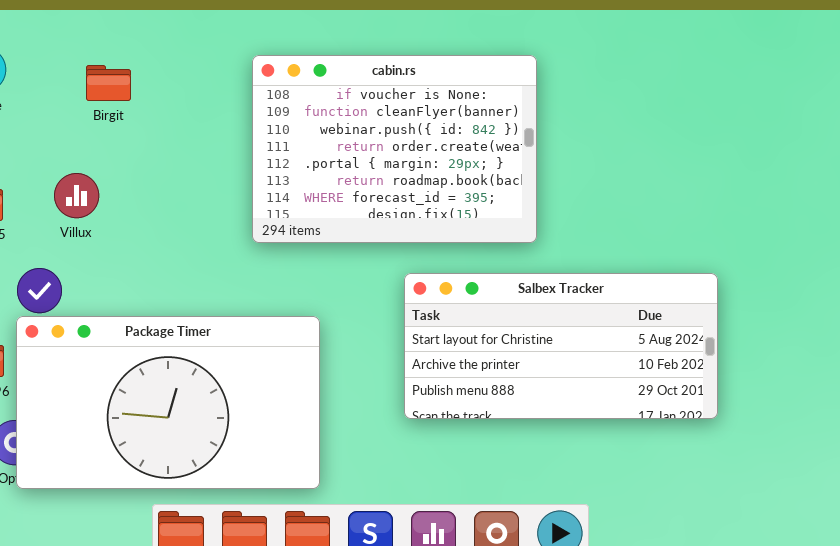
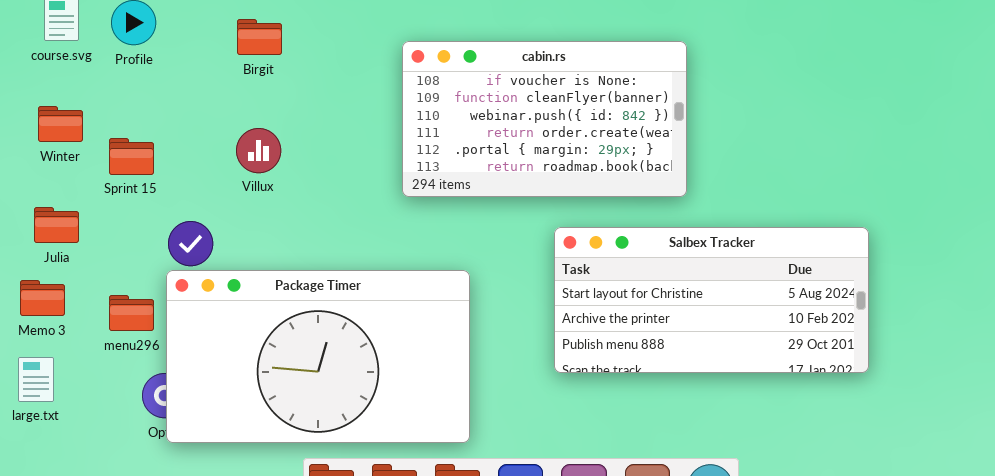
cabin.rs: [252,55,537,243] -> [402,41,687,197], resized
Villux: [54,173,99,218] -> [236,128,281,173], moved

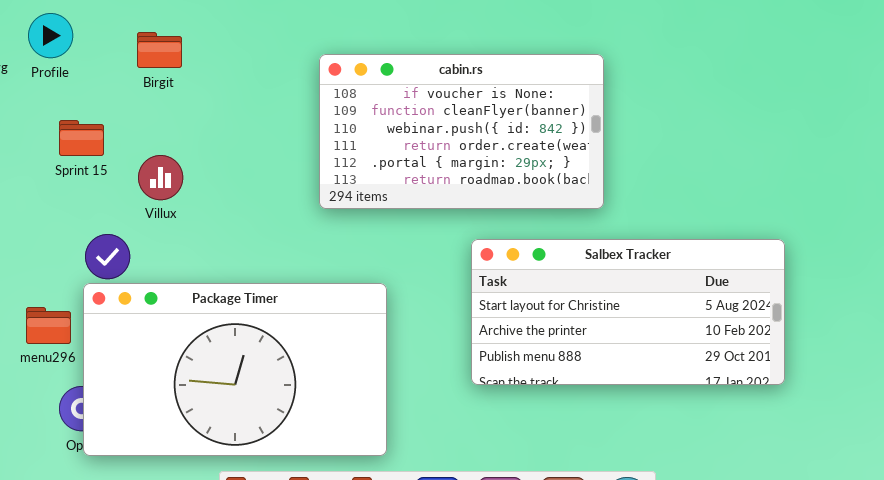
Birgit: [237,19,282,55] -> [137,32,182,68], moved
Villux: [236,128,281,173] -> [138,155,183,200], moved
Sprint 15: [109,138,154,175] -> [59,120,104,156], moved

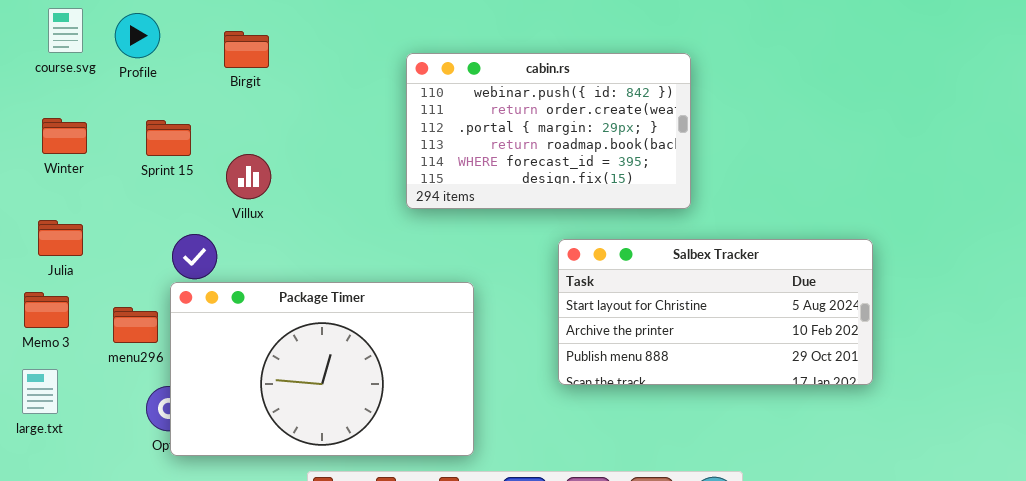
cabin.rs: [319,54,604,209] -> [406,53,691,209], scrolled down 2 rows

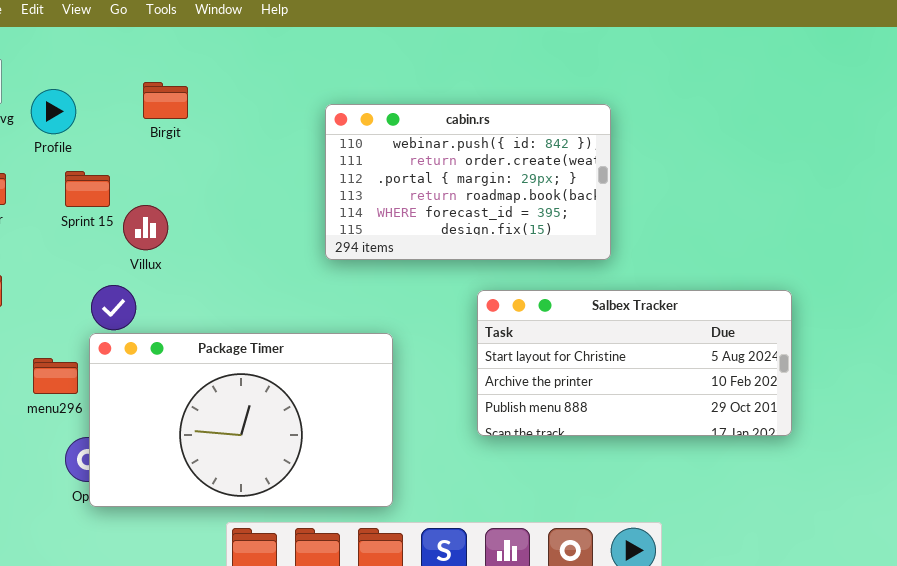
Profile: [115,13,160,58] -> [31,89,76,134], moved
Villux: [226,154,271,199] -> [123,205,168,250], moved

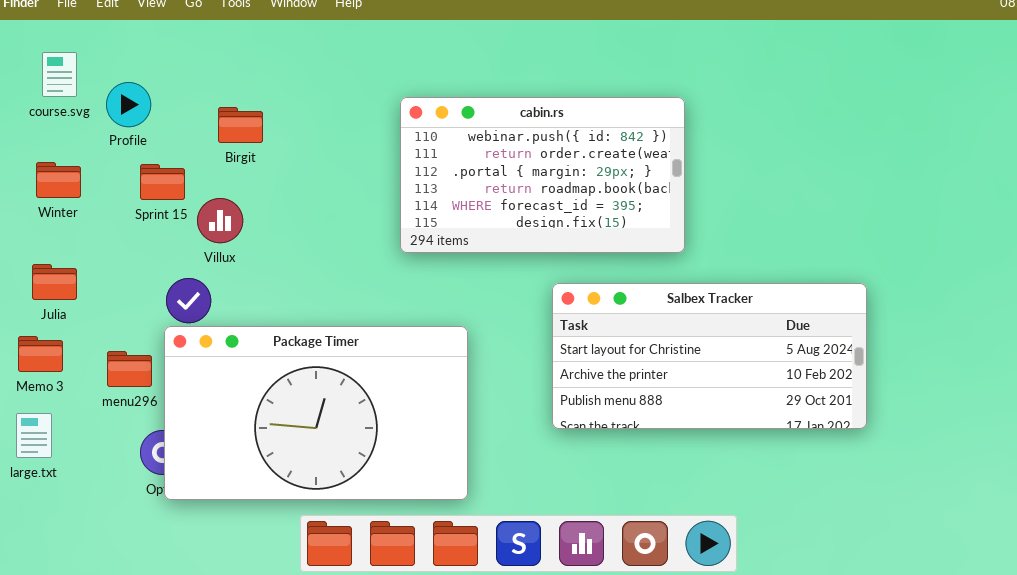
Birgit: [143,82,188,119] -> [218,107,263,143], moved

